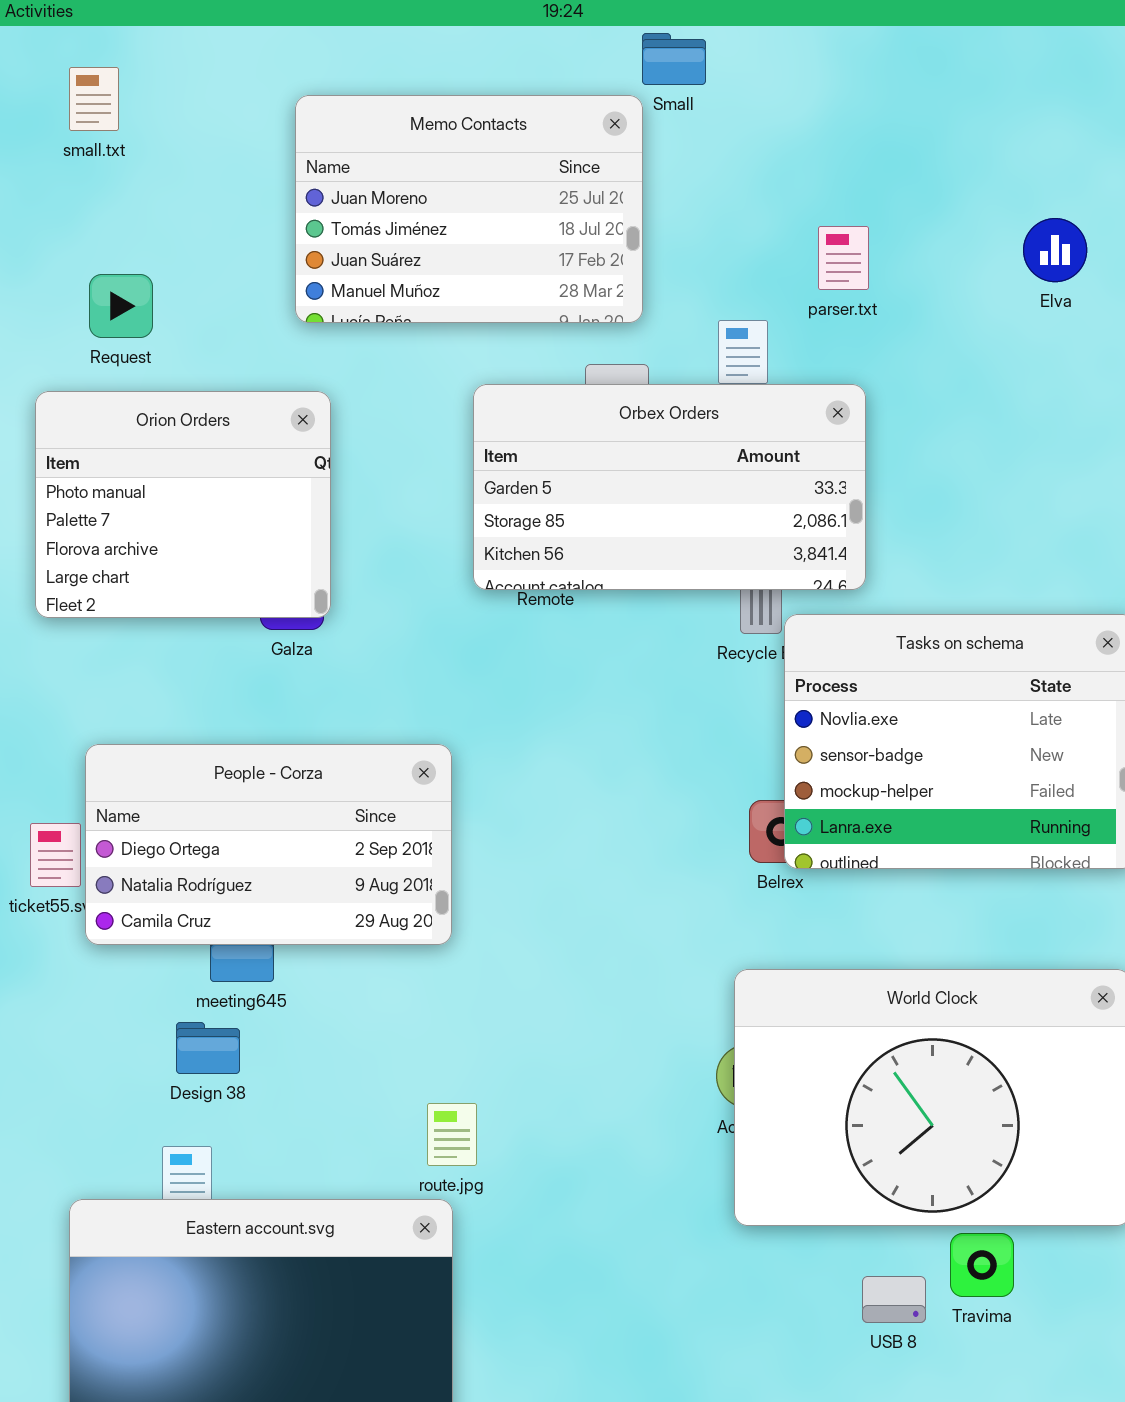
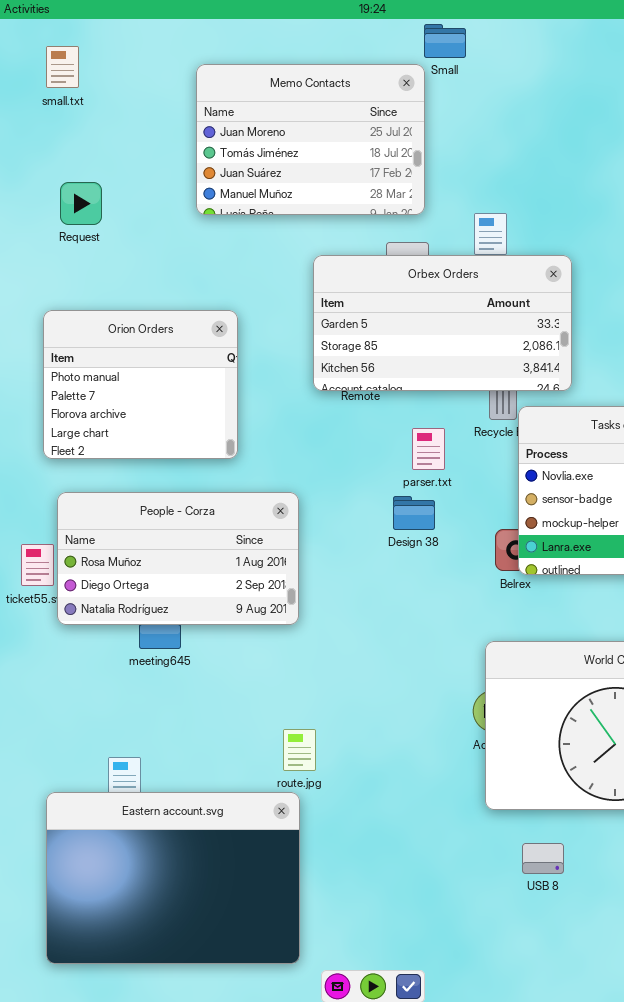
parser.txt: [818,226,869,290] -> [412,428,445,470], moved
Orion Orders: [35,391,331,618] -> [43,310,238,459], moved
People - Corza: [85,744,452,945] -> [57,492,299,625], scrolled up 1 row
Design 38: [176,1022,240,1074] -> [393,496,435,530], moved
USB 8: [862,1276,926,1323] -> [522,843,564,874], moved

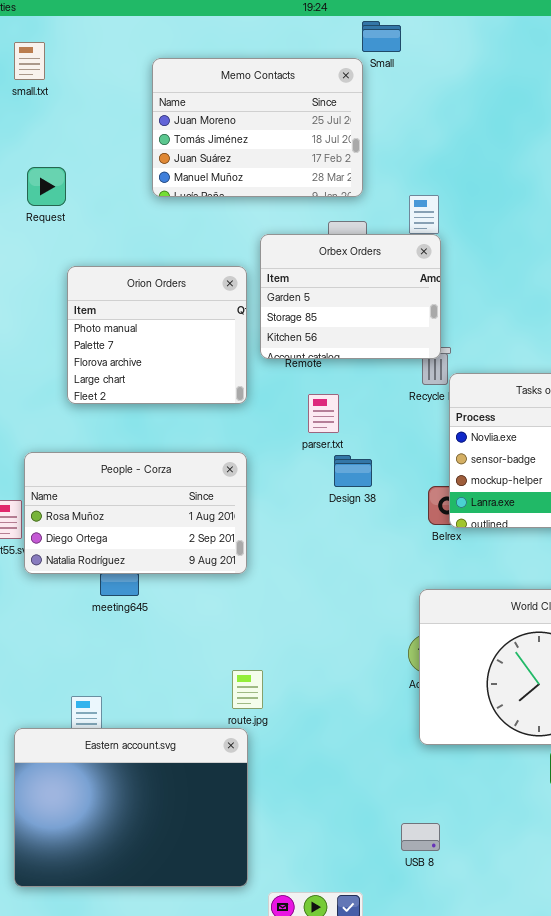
Orbex Orders: [313,255,572,391] -> [260,234,441,359], resized
Orion Orders: [43,310,238,459] -> [67,266,247,404], moved
parser.txt: [412,428,445,470] -> [308,394,339,433], moved
USB 8: [522,843,564,874] -> [401,823,440,851], moved

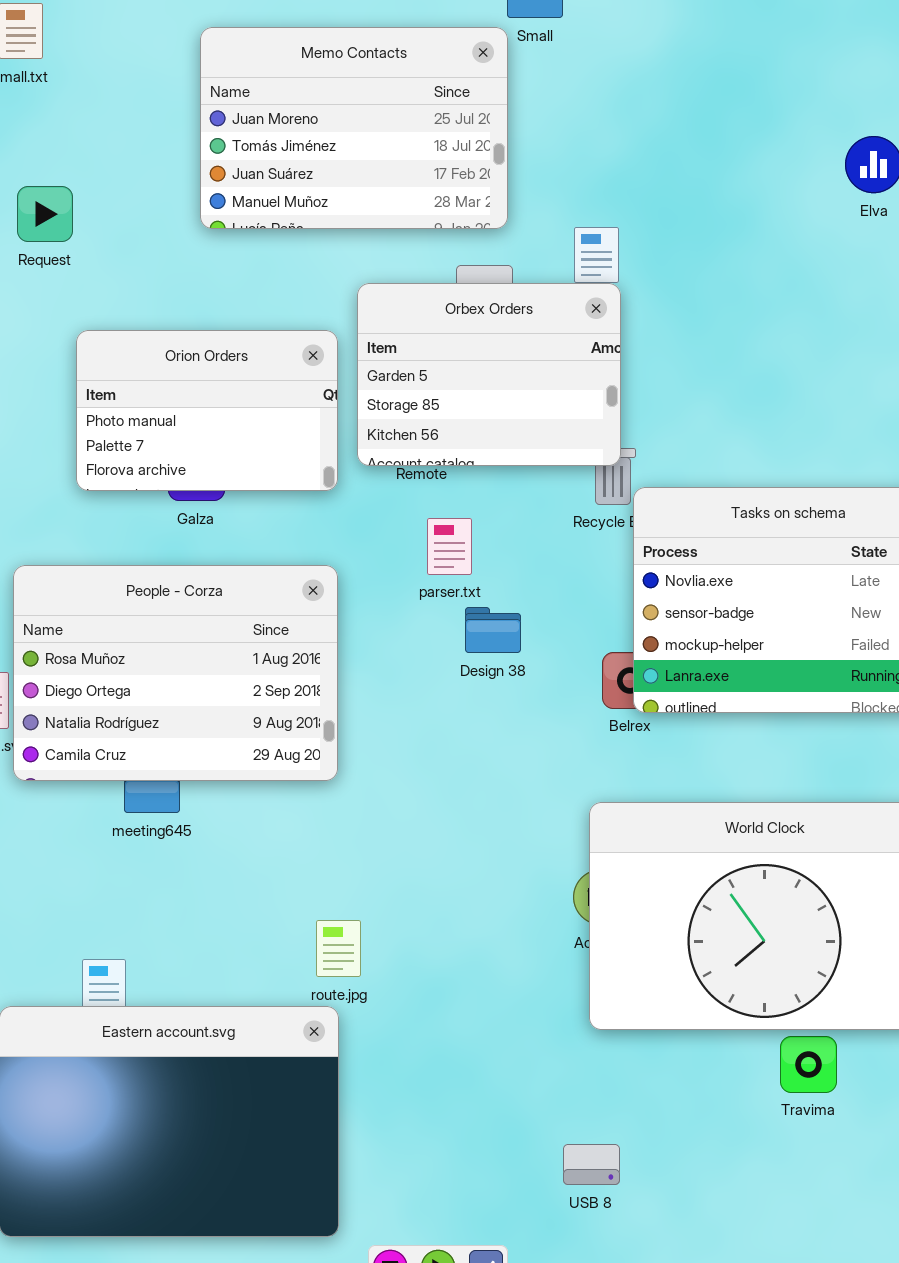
Orion Orders: [67,266,247,404] -> [76,330,338,491], resized
People - Corza: [24,452,247,574] -> [13,565,338,781], resized

